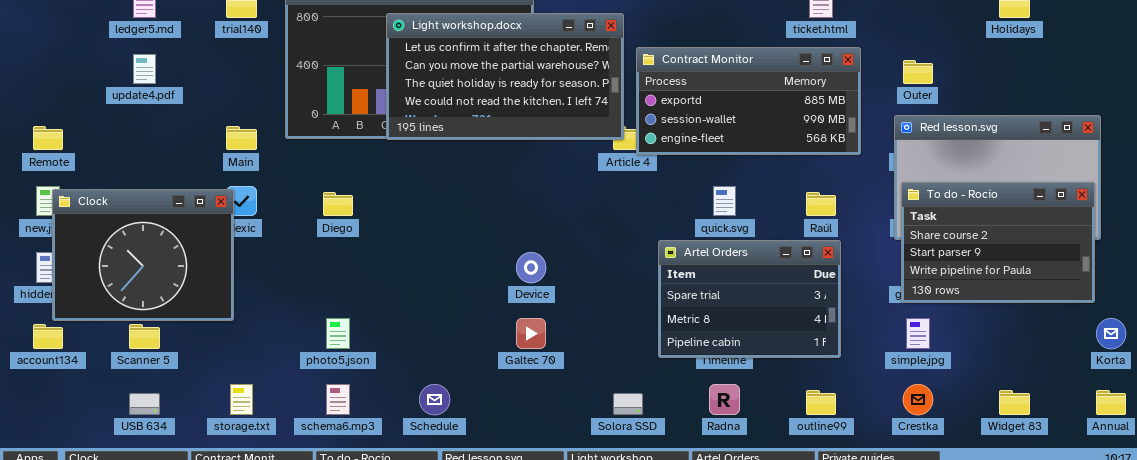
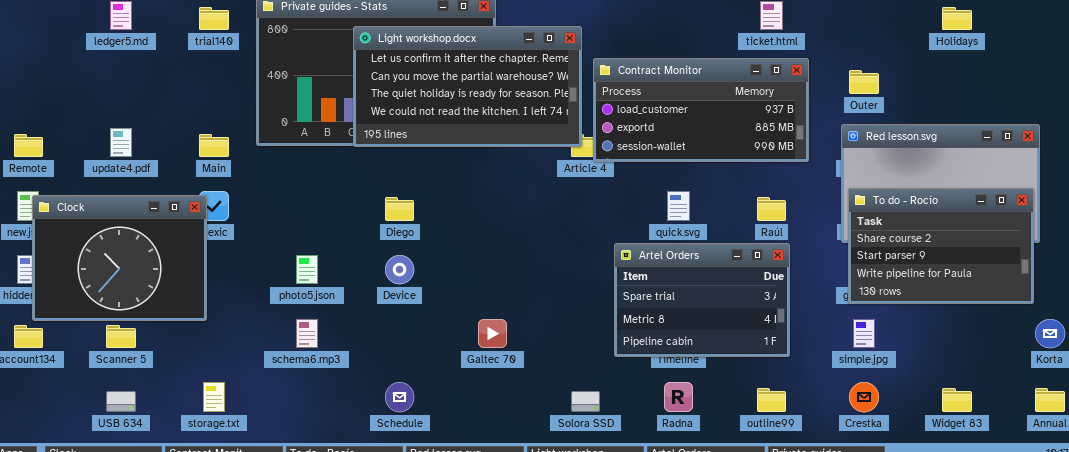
Contract Monitor: [636,47,861,155] -> [593,58,809,162], scrolled up 1 row
update4.pdf: [133,54,156,84] -> [110,128,132,157], moved
Diego: [323,192,353,216] -> [385,197,414,221], moved
Device: [516,252,546,283] -> [385,255,414,284], moved
photo5.json: [326,318,350,349] -> [296,255,318,284], moved
schema6.mp3: [326,384,350,415] -> [296,319,318,348], moved

